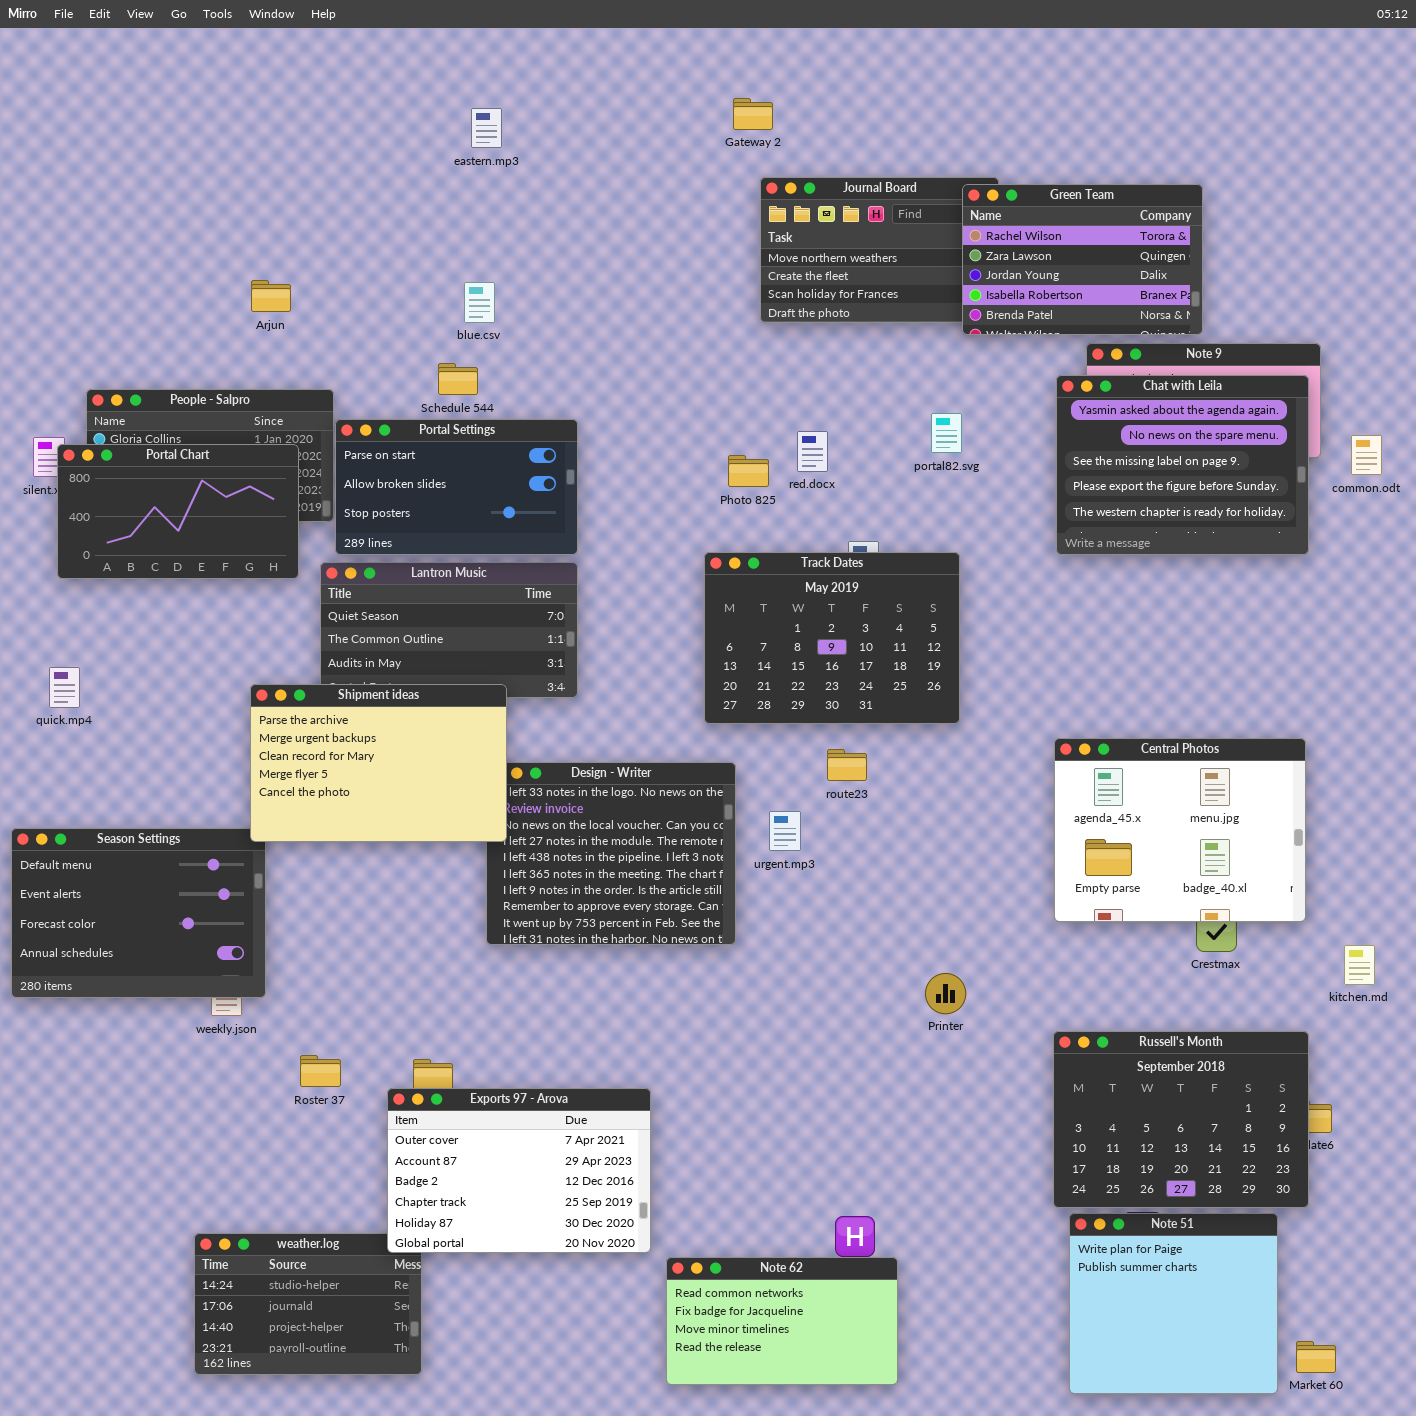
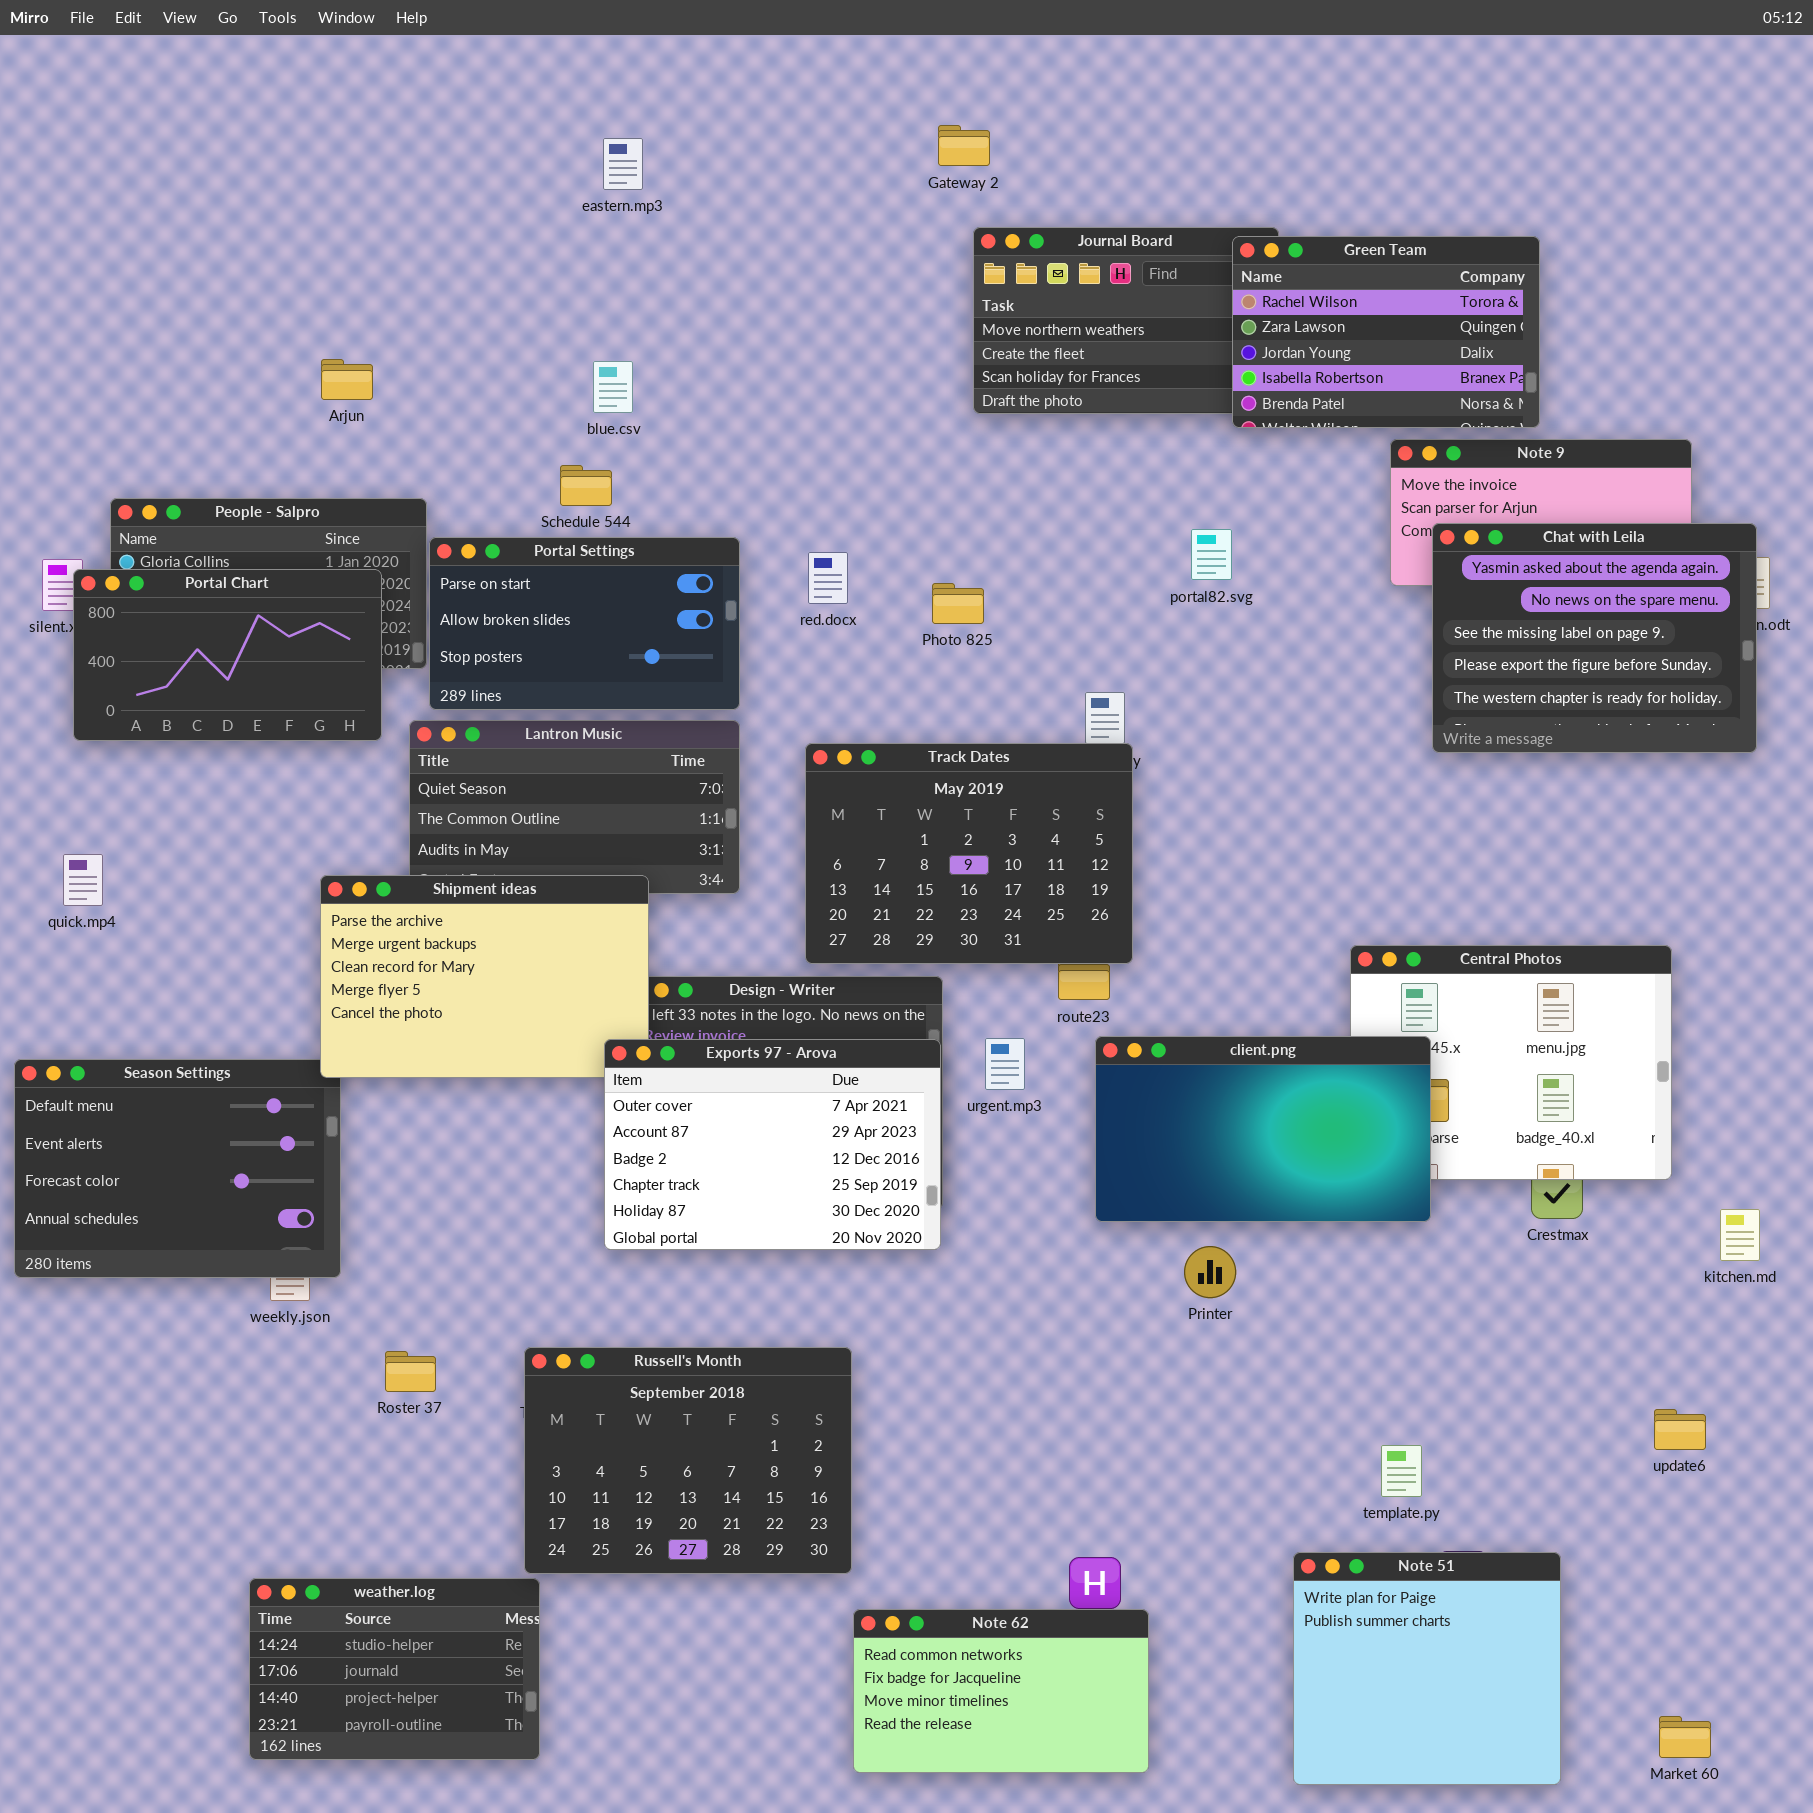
Chat with Leila: [1056,375,1309,555] -> [1432,523,1757,753], moved
red.docx: [797,431,828,472] -> [808,552,848,604], moved
Track Dates: [704,552,960,724] -> [805,743,1133,964], moved
client.png: none -> [1095,1036,1431,1222], opened
Russell's Month: [1053,1031,1309,1208] -> [524,1347,852,1574], moved
Exports 97 - Arova: [387,1088,651,1253] -> [604,1039,941,1250], moved
Note 51: [1069,1213,1278,1394] -> [1293,1552,1561,1785], moved

